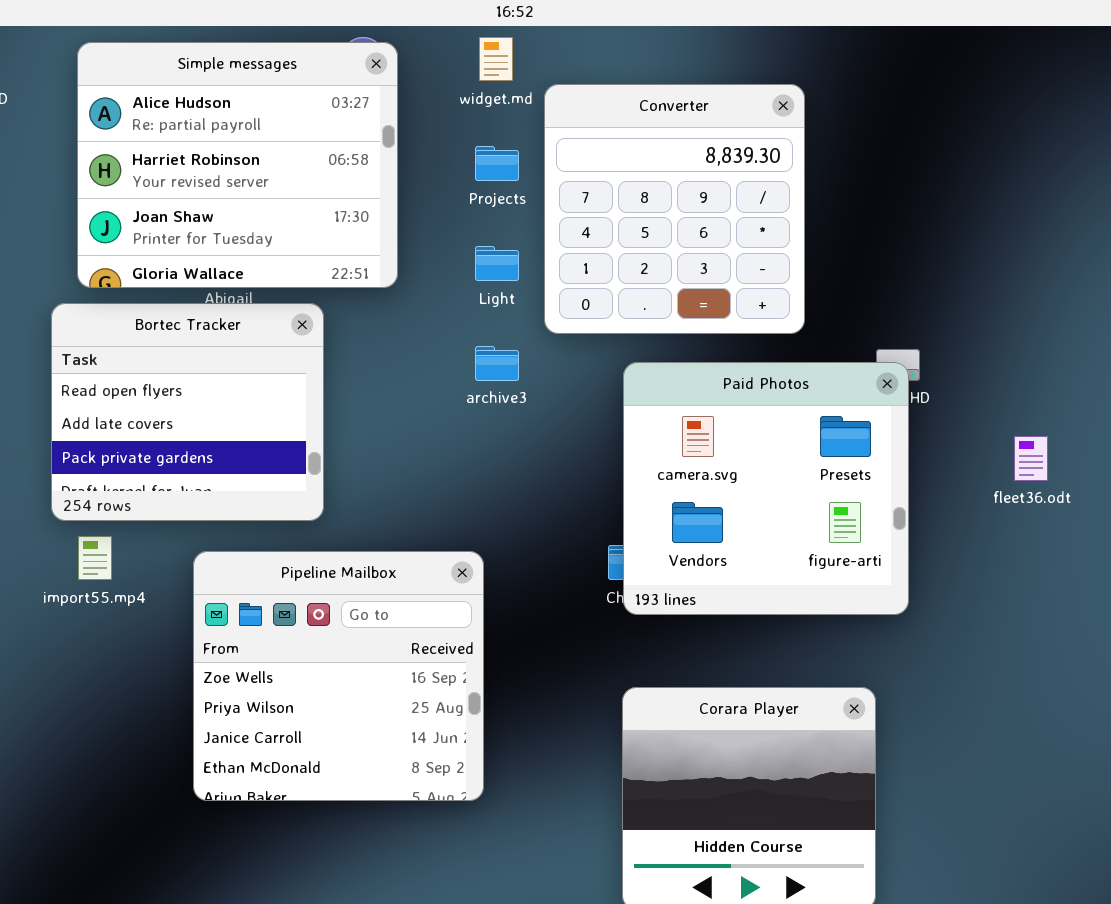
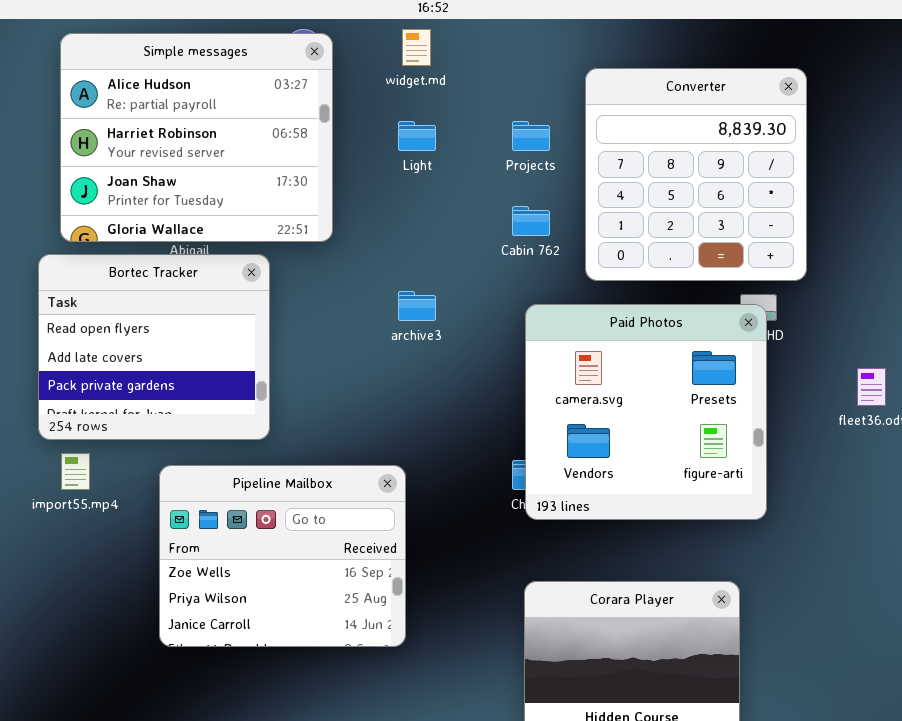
Converter: [544,84,805,334] -> [585,68,807,281], moved
Projects: [475,146,519,181] -> [512,121,550,151], moved
Light: [475,246,519,281] -> [398,121,436,151], moved
Pipeline Mailbox: [193,551,484,801] -> [159,465,406,647], resized

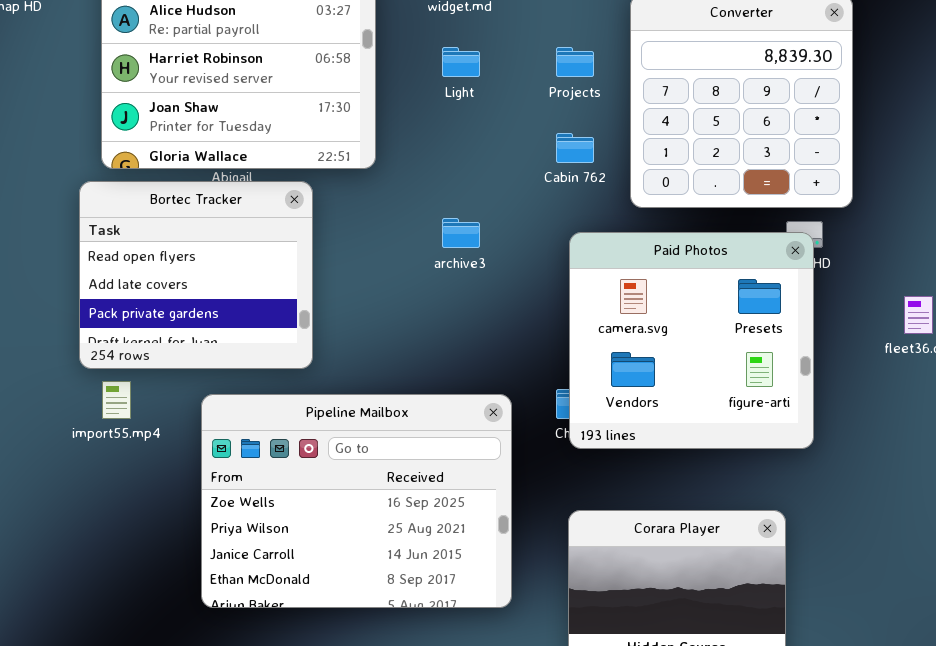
Pipeline Mailbox: [159,465,406,647] -> [201,394,512,608], resized

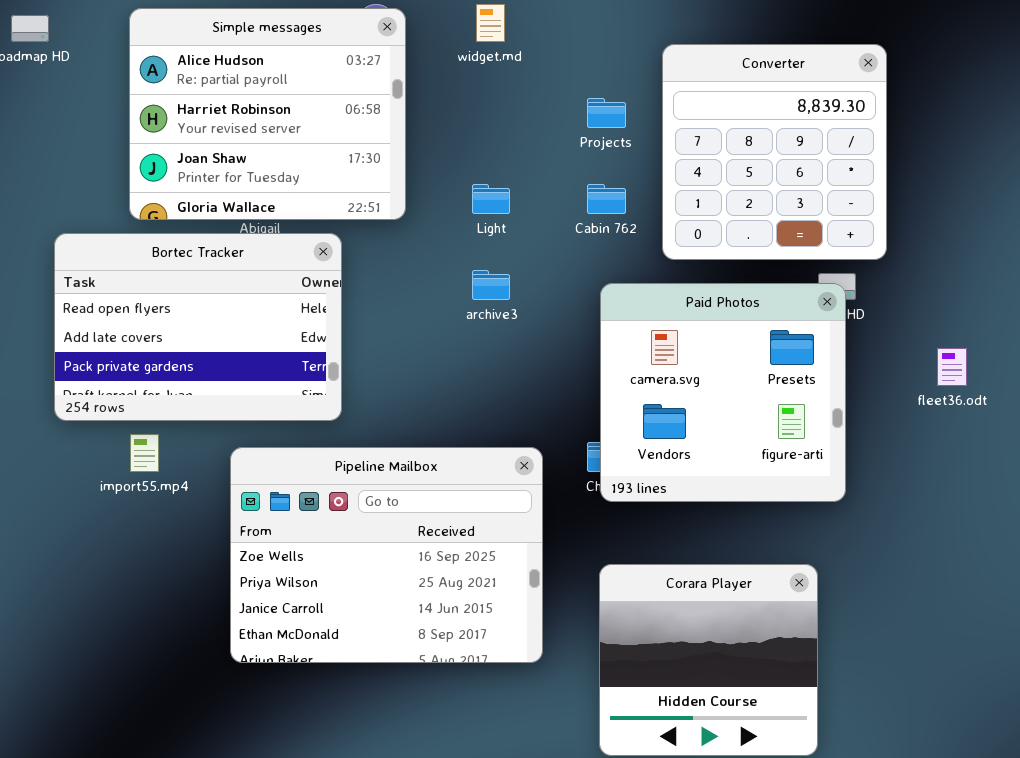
Light: [442,47,480,77] -> [472,184,510,214], moved
Bortec Tracker: [79,181,313,369] -> [54,233,342,421], resized

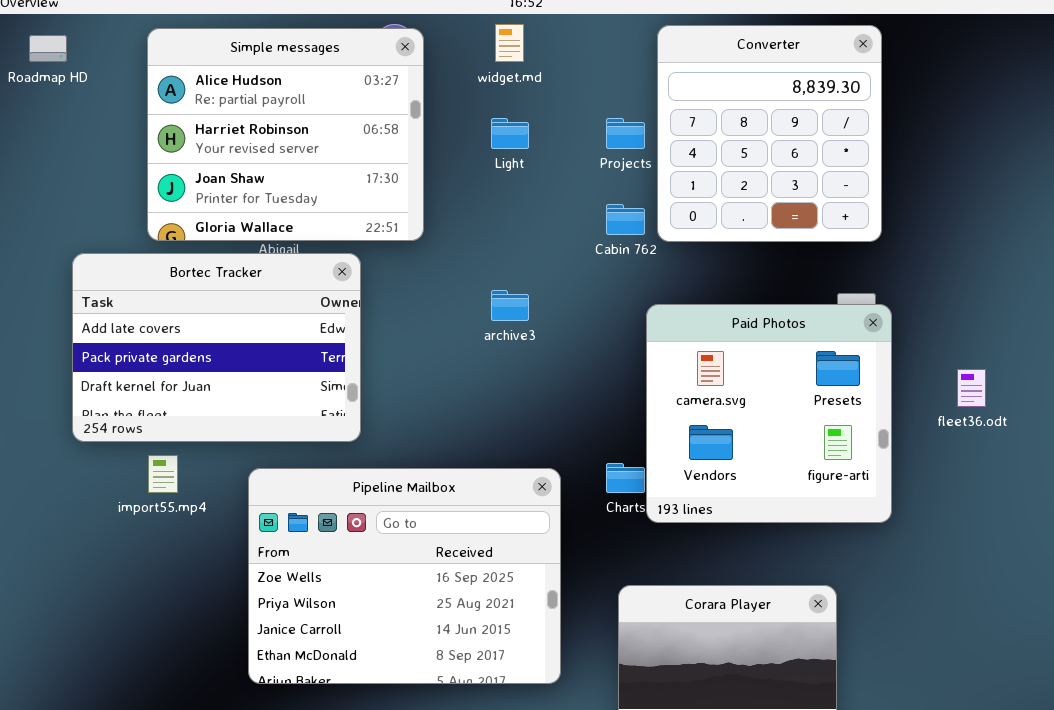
Converter: [662,44,887,260] -> [657,25,882,242], moved
Light: [472,184,510,214] -> [491,118,529,149], moved
Bortec Tracker: [54,233,342,421] -> [72,253,361,442], scrolled down 1 row
Paid Photos: [600,283,846,502] -> [646,304,892,523], moved

